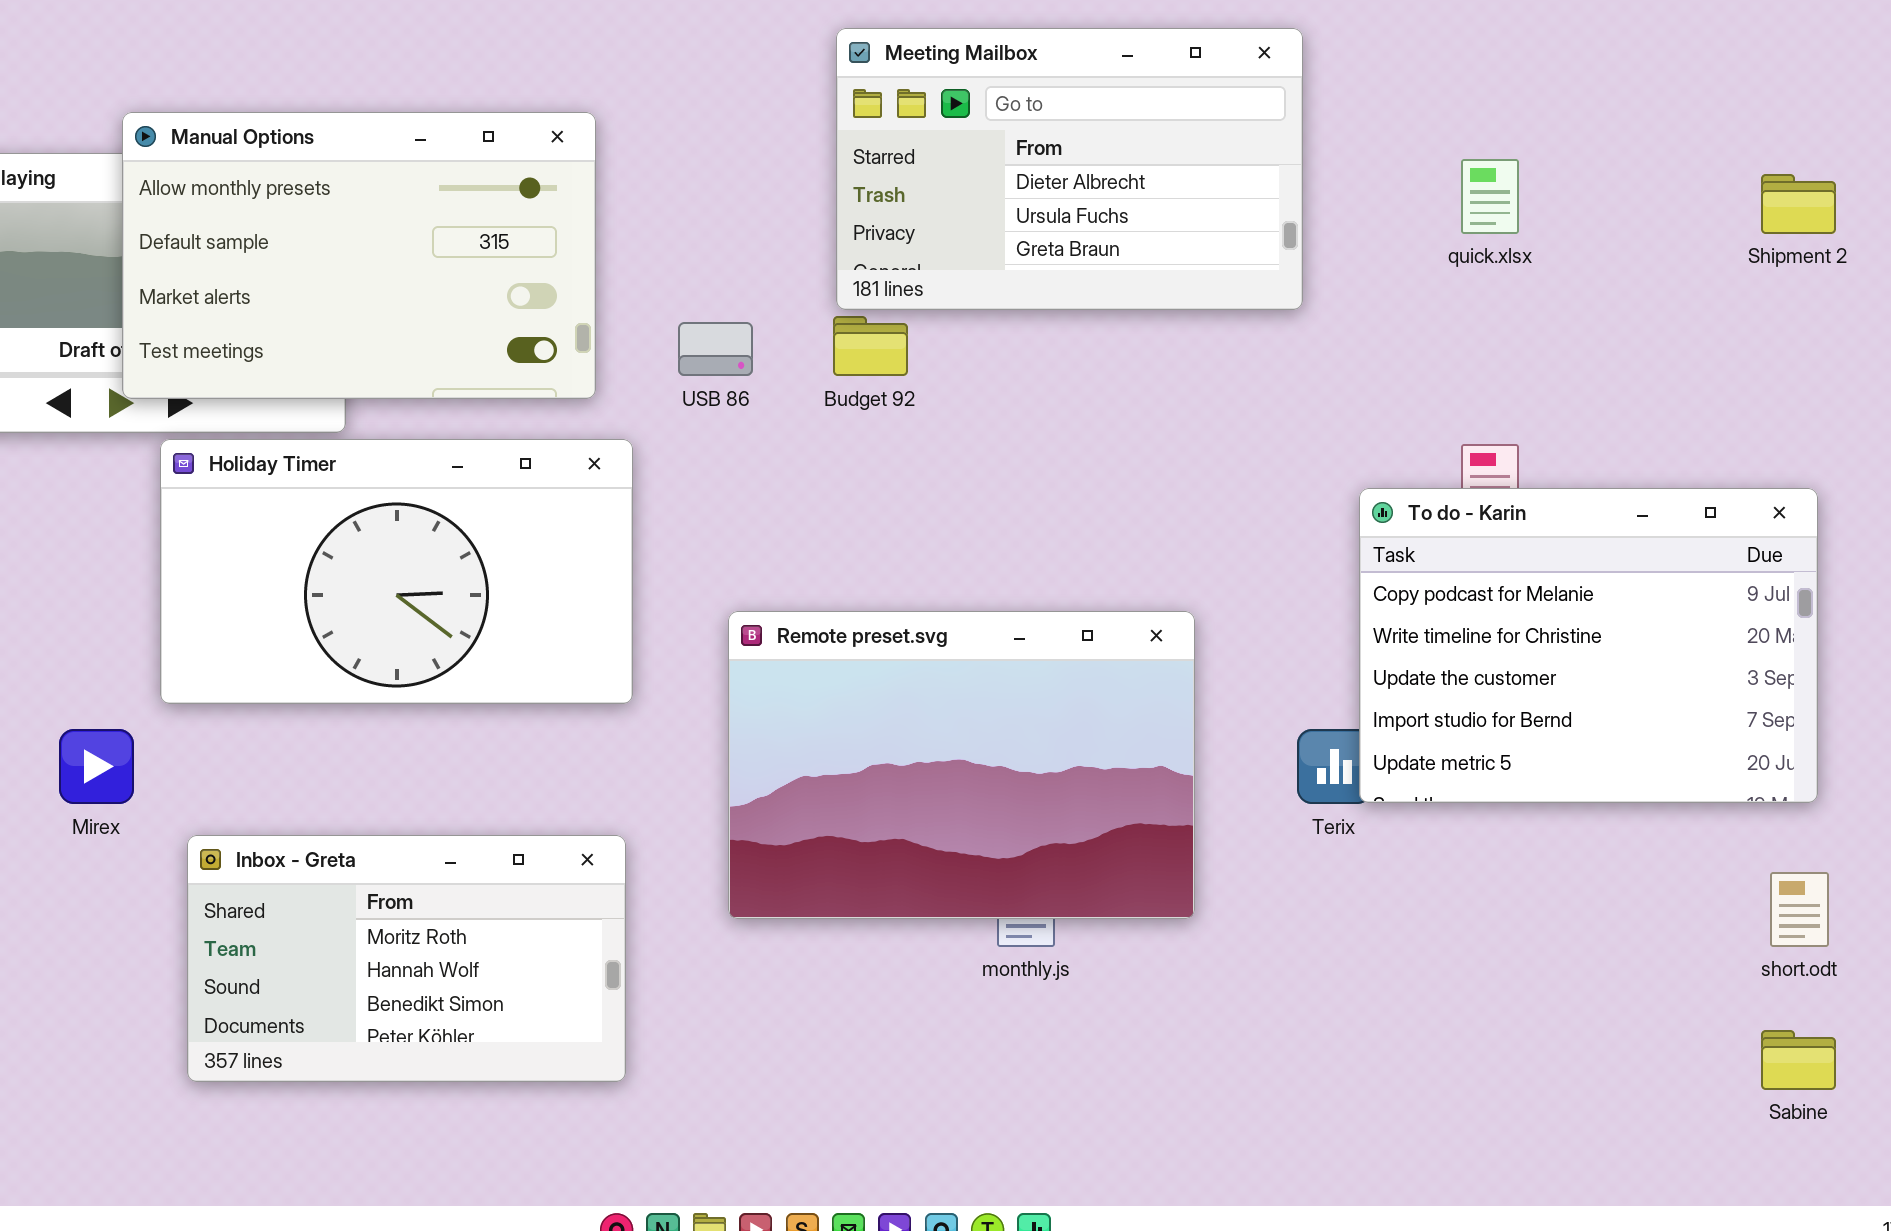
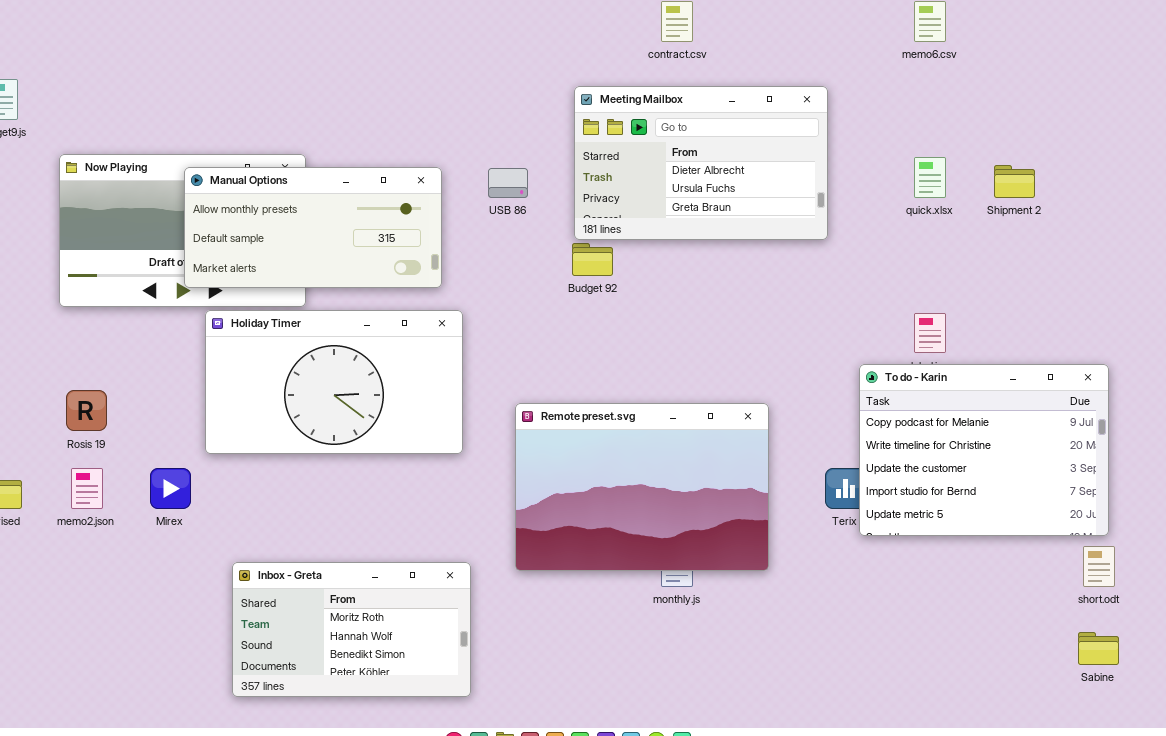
Manual Options: [122,112,596,399] -> [184,167,442,288], resized
Shipment 2: [1761,174,1836,234] -> [994,165,1035,198], moved
USB 86: [678,322,753,376] -> [488,168,528,198], moved
To do - Karin: [1359,488,1818,803] -> [859,364,1109,536], moved
Inbox - Greta: [187,835,626,1082] -> [232,562,471,697], moved

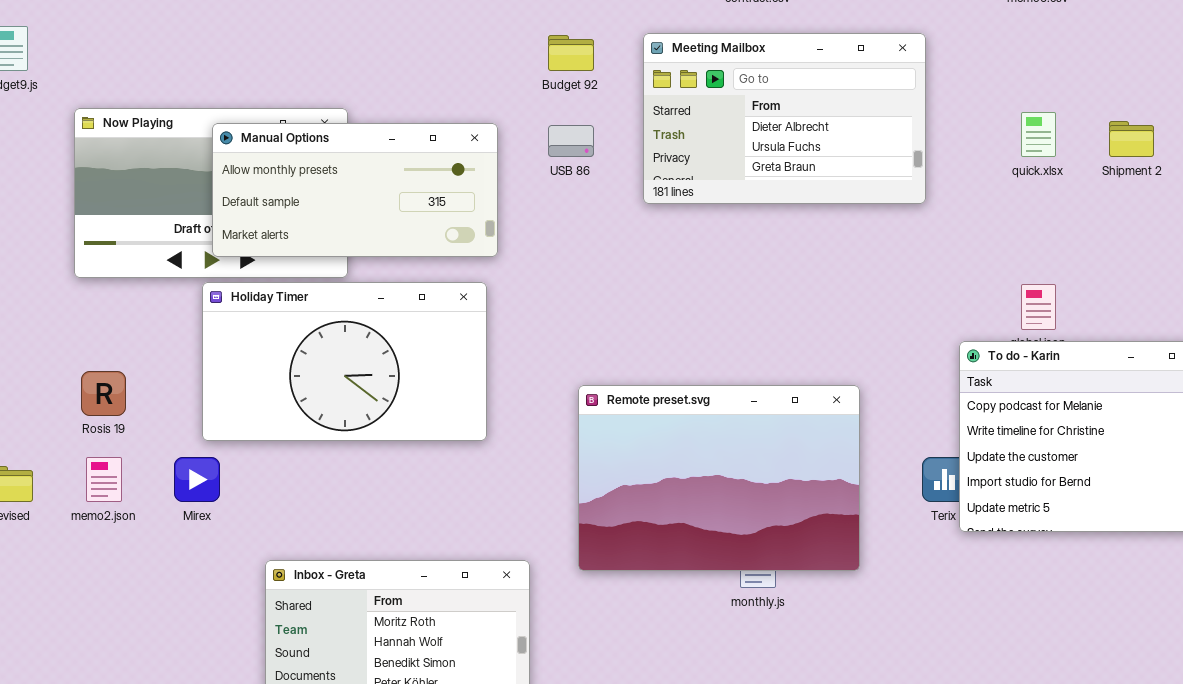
Budget 92: [572,243,613,276] -> [548,35,594,71], moved
Holiday Timer: [205,310,463,454] -> [202,282,487,441], moved

